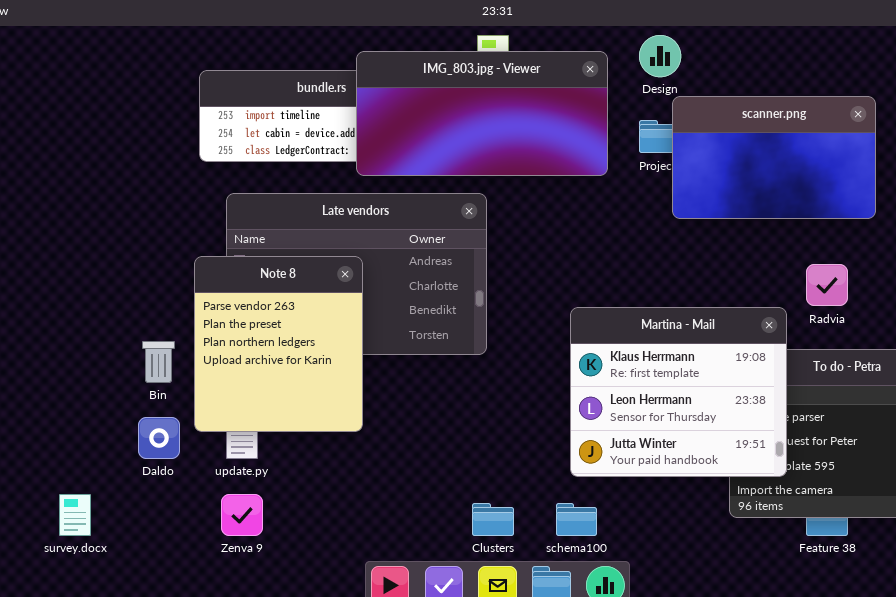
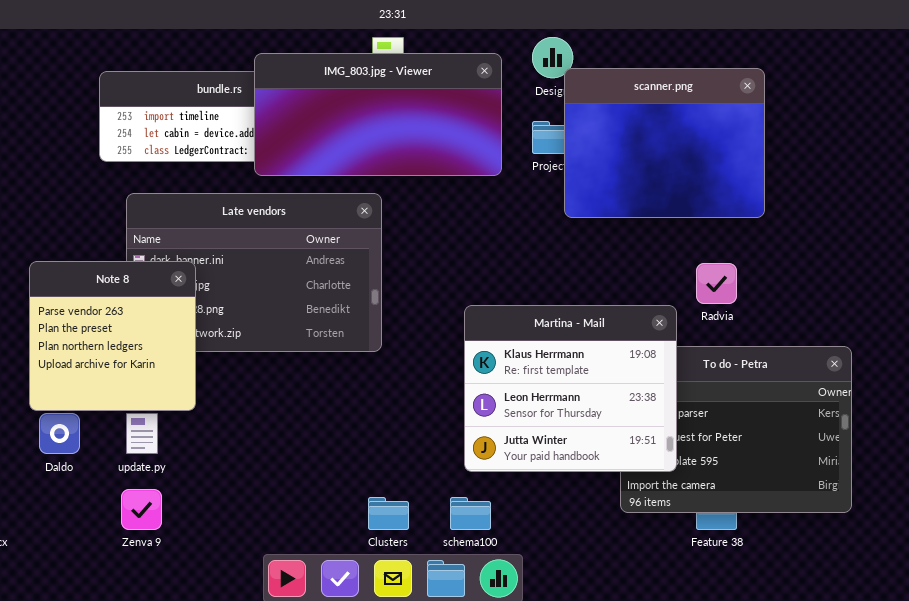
scanner.png: [672,96,876,219] -> [564,68,765,218], resized
Note 8: [194,256,363,432] -> [29,261,196,411], moved, resized

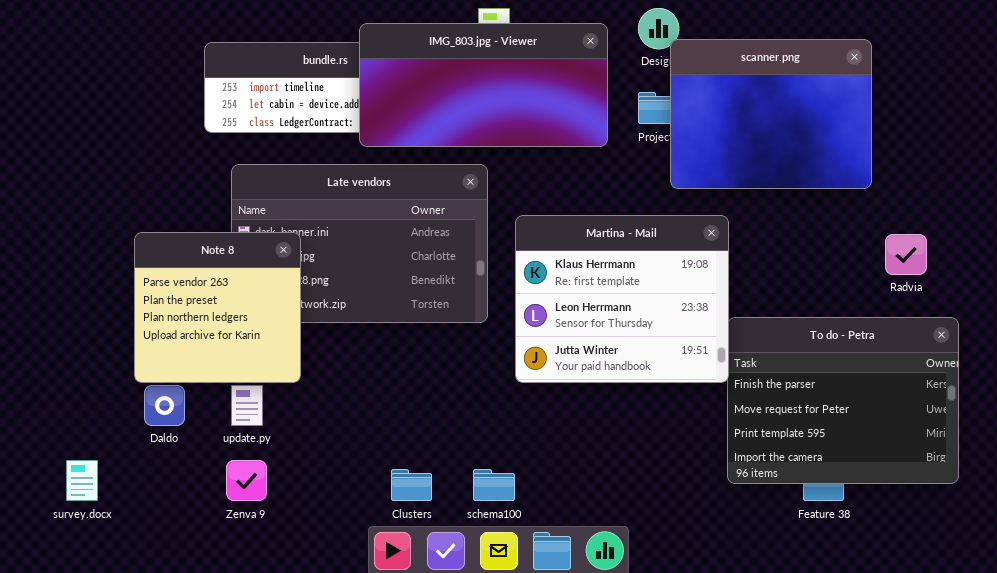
Radvia: [696,263,737,304] -> [885,234,927,275], moved
Martina - Mail: [464,305,677,472] -> [515,215,729,383], moved
Clusters: [368,497,409,530] -> [391,469,432,501], moved
schema100: [450,497,491,530] -> [473,469,515,501], moved

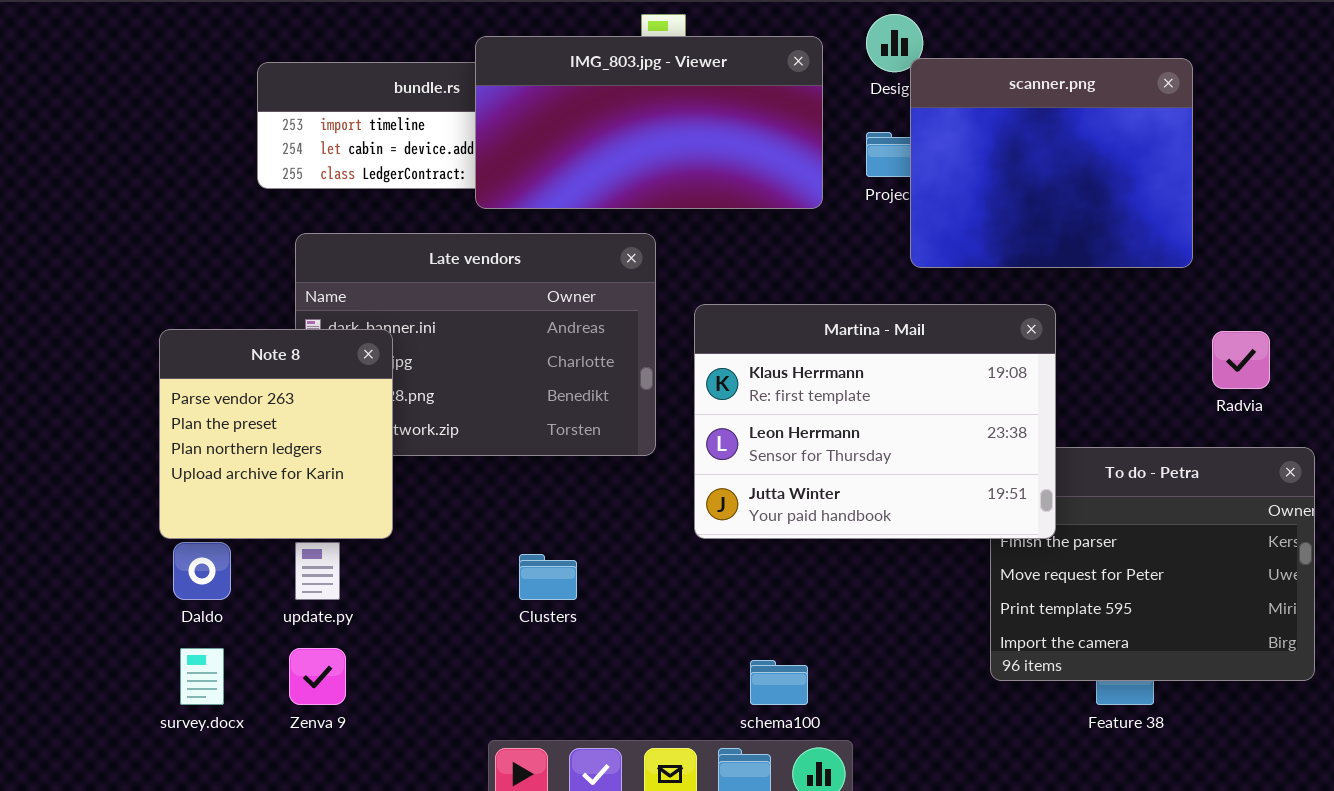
Martina - Mail: [515,215,729,383] -> [694,304,1056,539], resized
survey.docx: [66,460,98,501] -> [180,648,224,705], moved
Clusters: [391,469,432,501] -> [519,554,577,600], moved
schema100: [473,469,515,501] -> [750,660,808,705], moved

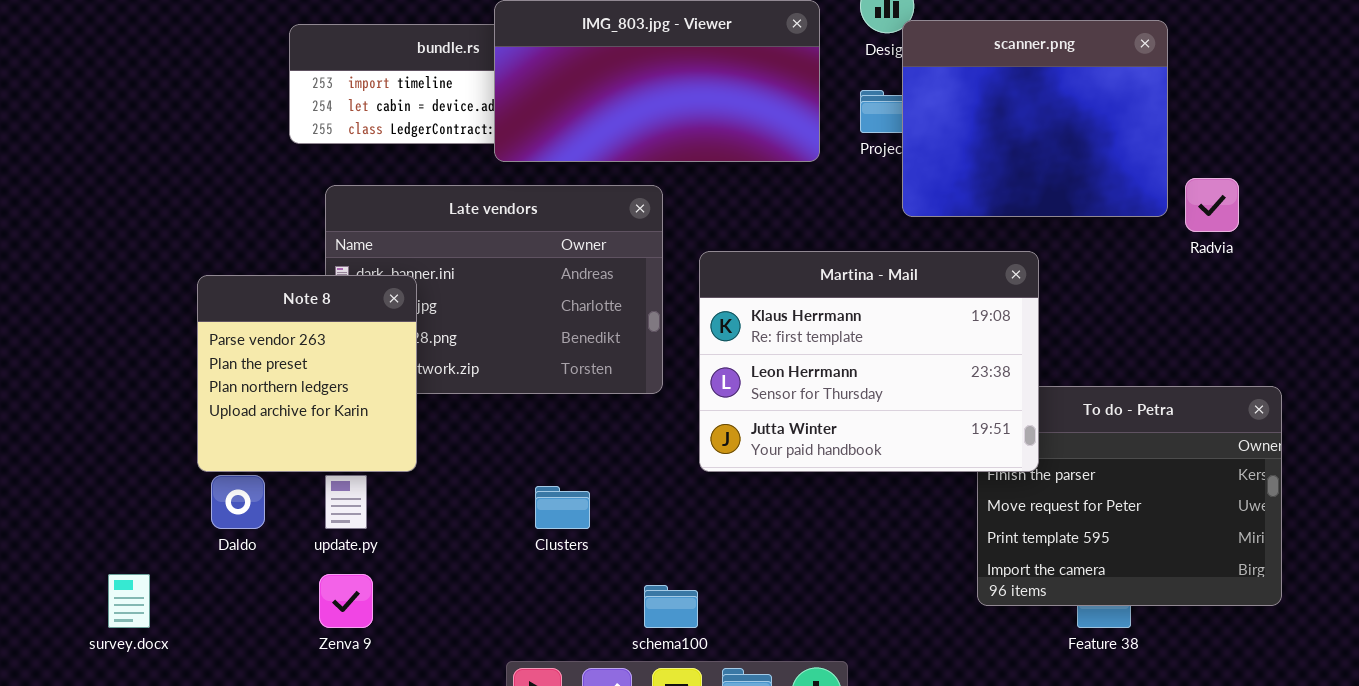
Radvia: [1212,331,1270,389] -> [1185,178,1239,232], moved
survey.docx: [180,648,224,705] -> [108,574,150,628], moved
schema100: [750,660,808,705] -> [644,585,698,628], moved

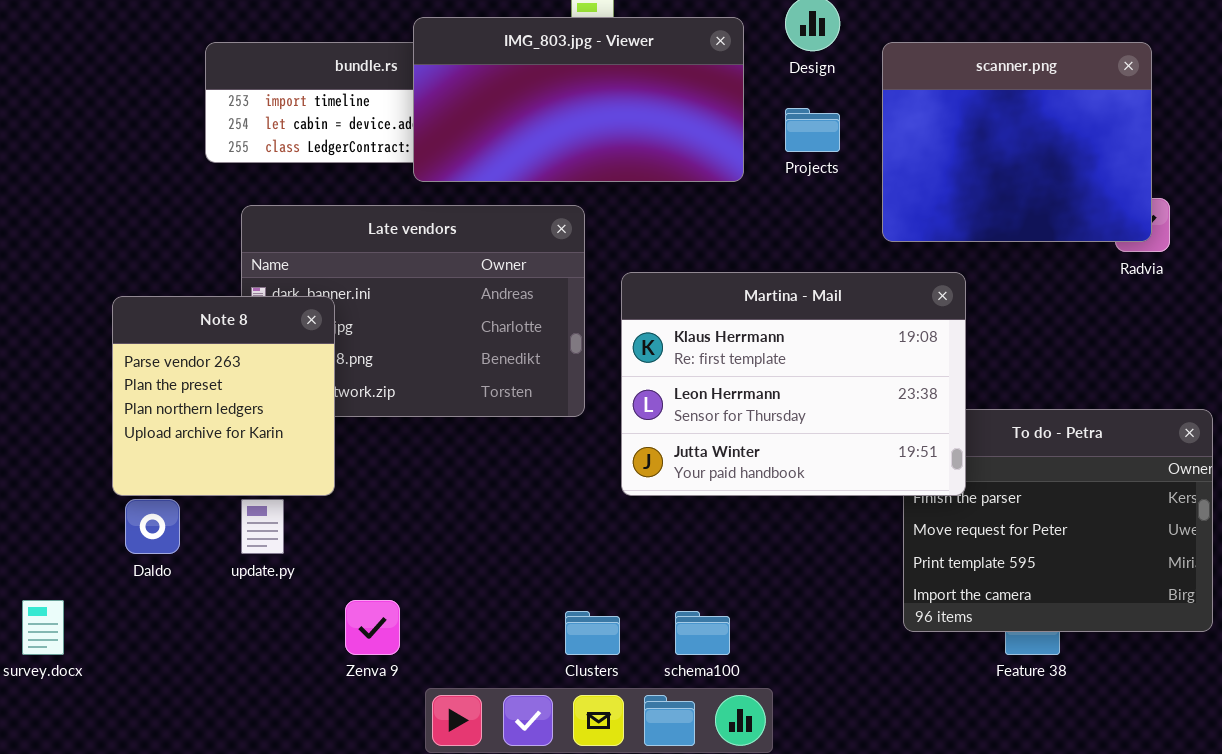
scanner.png: [902,20,1168,217] -> [882,42,1152,242], moved
Clusters: [535,486,590,529] -> [565,611,620,655], moved
Zenva 9: [319,574,373,628] -> [345,600,400,655], moved
schema100: [644,585,698,628] -> [675,611,730,655], moved

